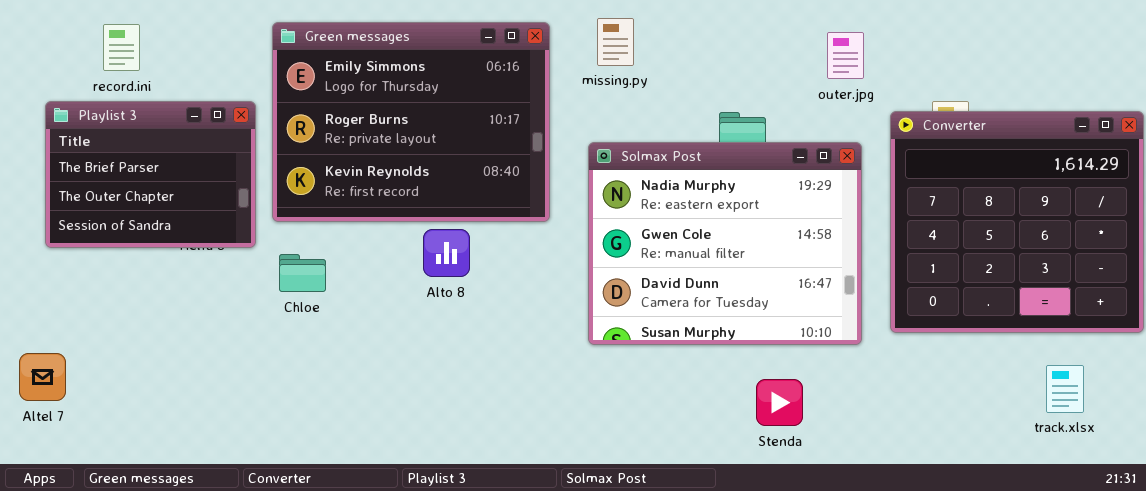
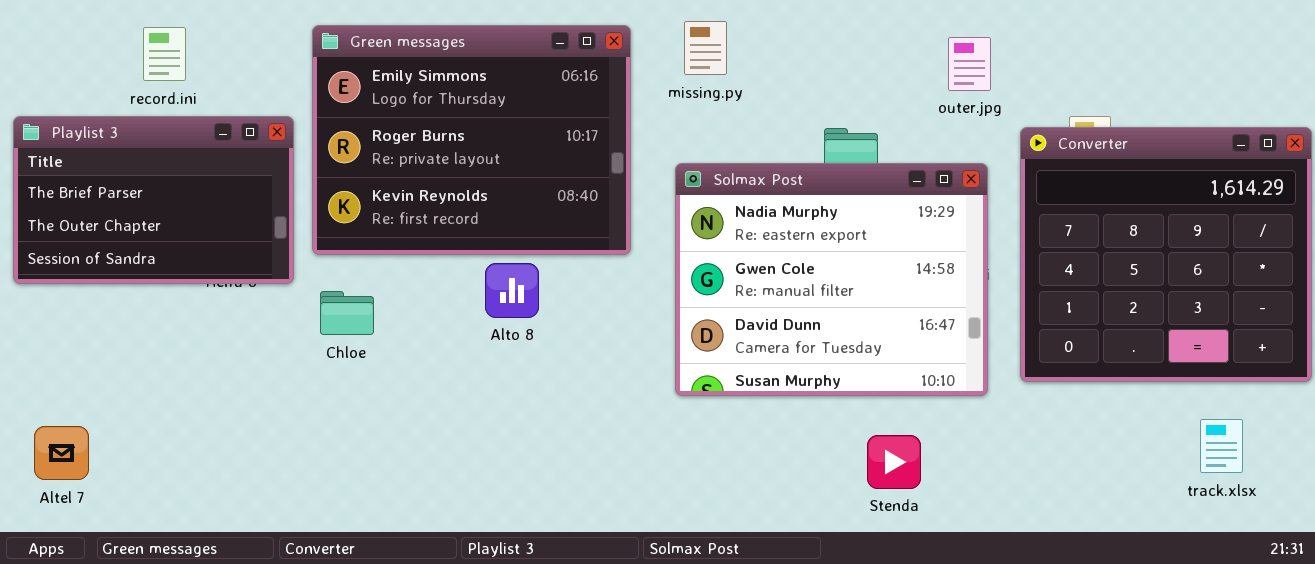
record.ini: [103,24,140,71] -> [143,27,186,81], moved
Playlist 3: [45,101,256,248] -> [13,116,294,284], resized
Altel 7: [19,353,66,401] -> [34,426,89,480], moved

